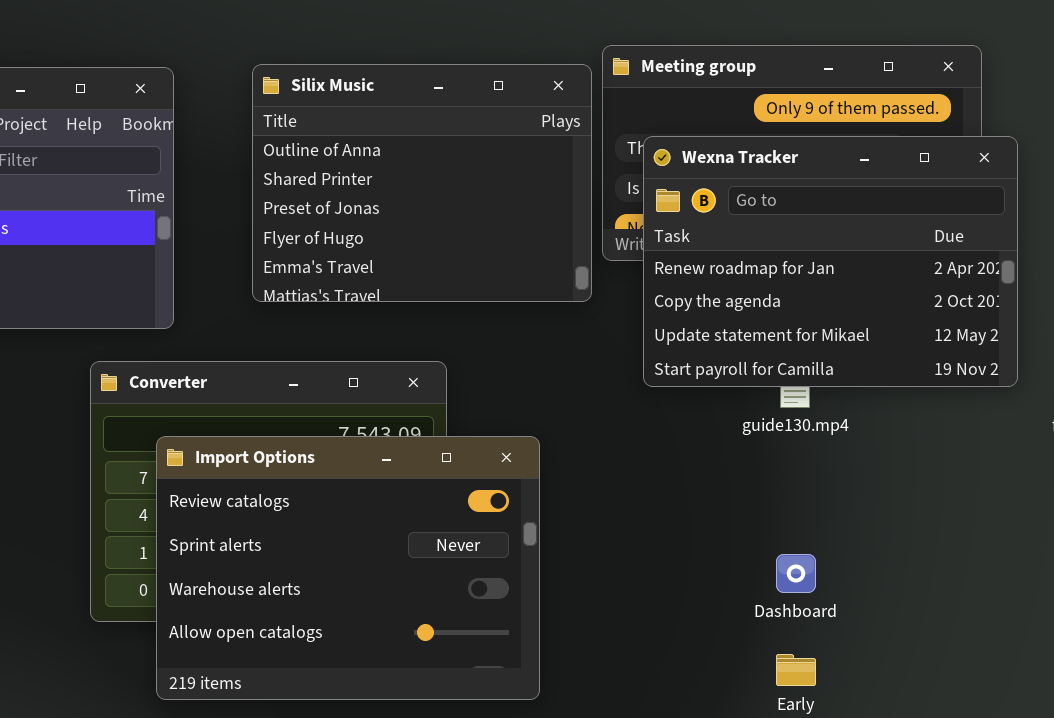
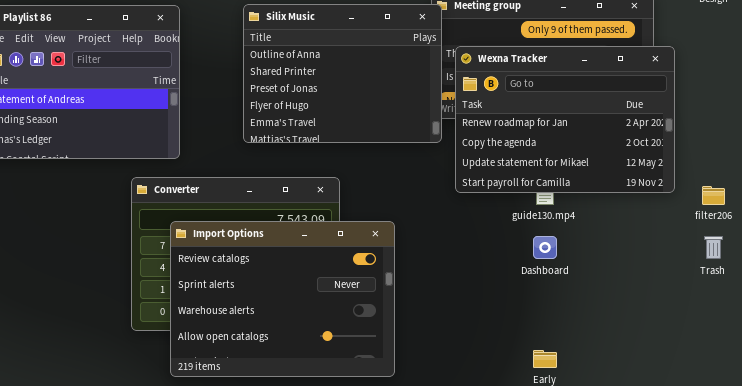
Silix Music: [252,64,592,302] -> [243,4,442,143], moved
Dashboard: [776,554,816,593] -> [533,236,557,259], moved

